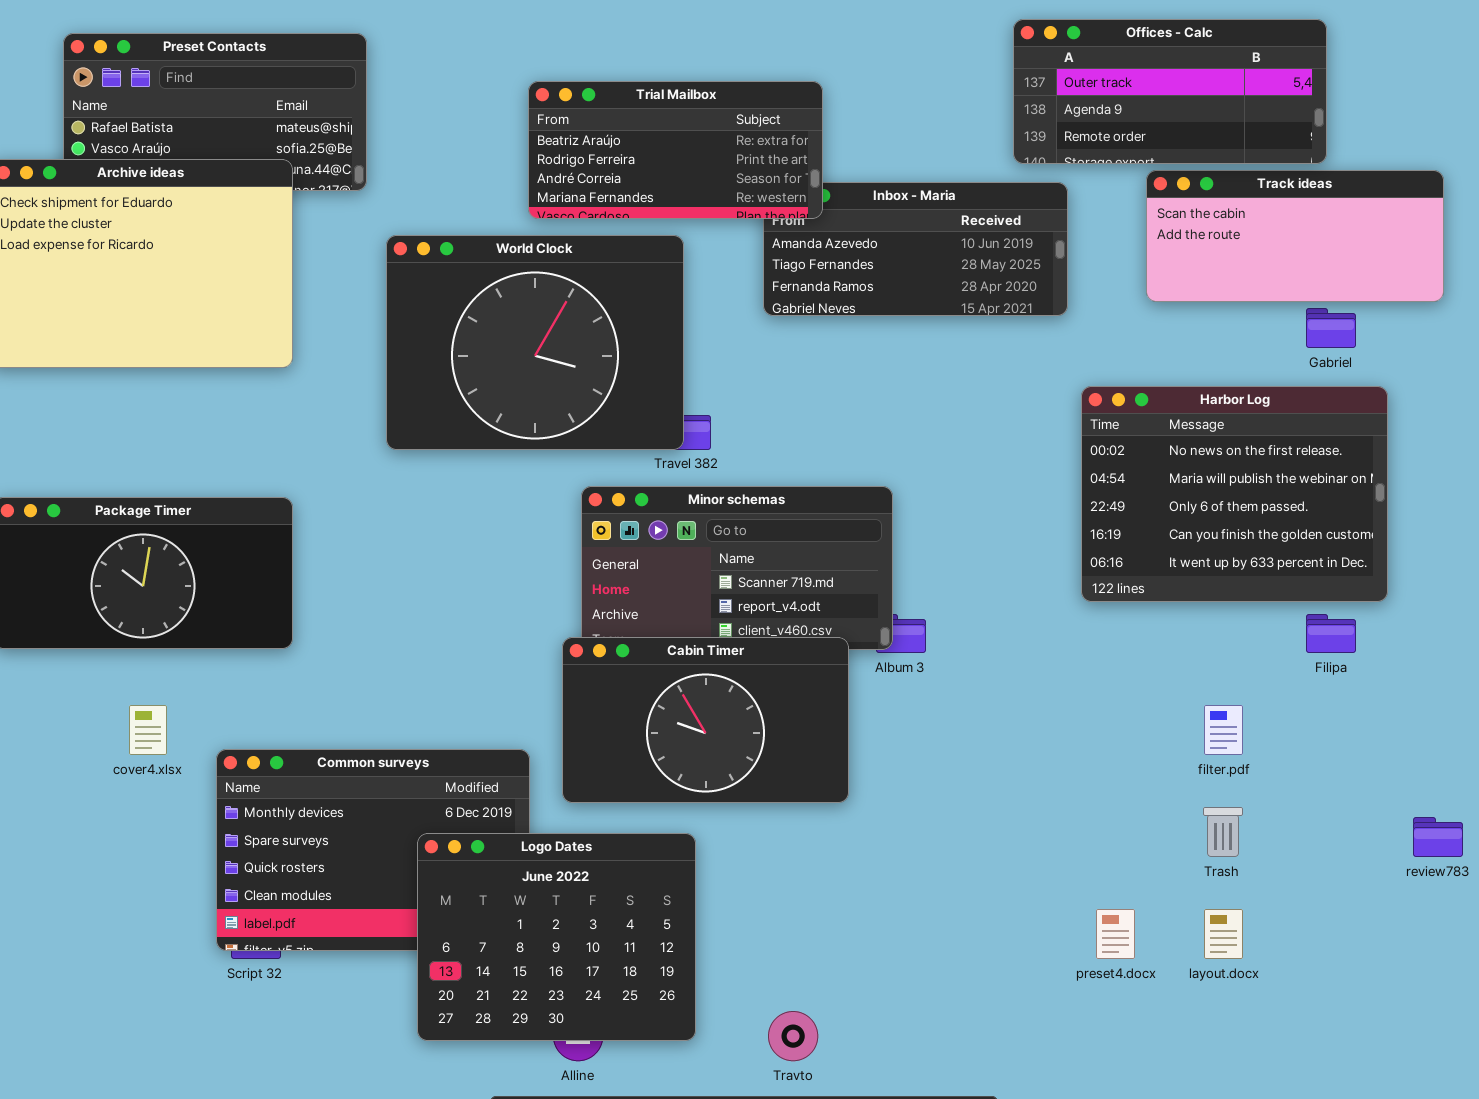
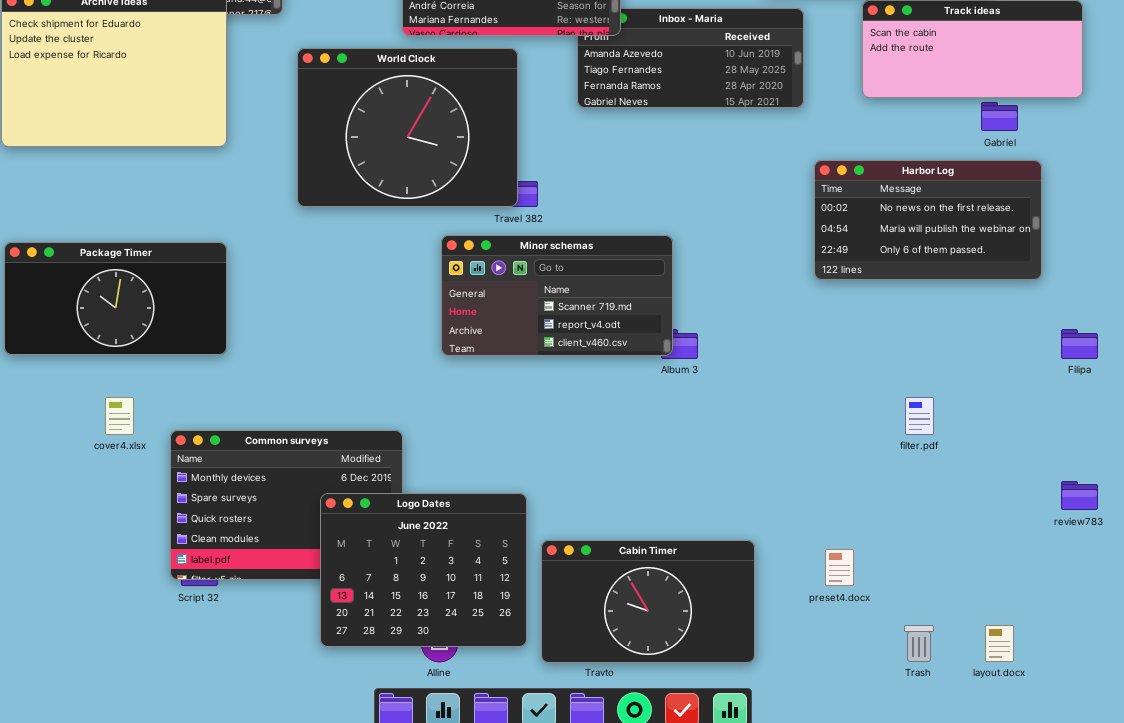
Harbor Log: [1081,386,1388,602] -> [814,160,1042,280], resized
Filipa: [1306,614,1356,653] -> [1061,329,1098,359], moved
Cabin Timer: [562,637,849,803] -> [541,540,755,663], moved
Trash: [1203,807,1243,857] -> [904,625,934,662], moved
layout.docx: [1204,909,1243,959] -> [985,625,1014,662], moved

